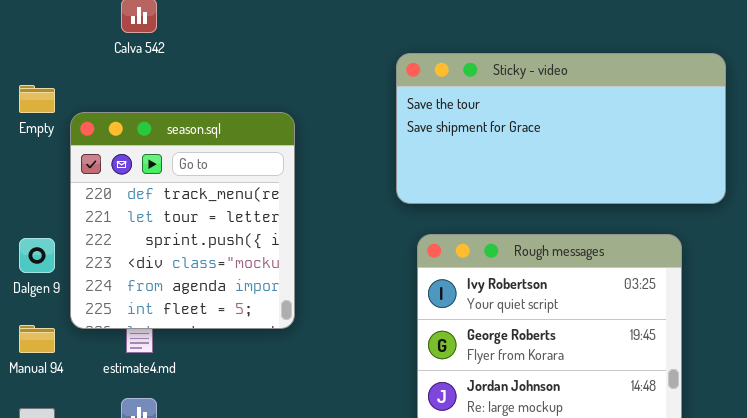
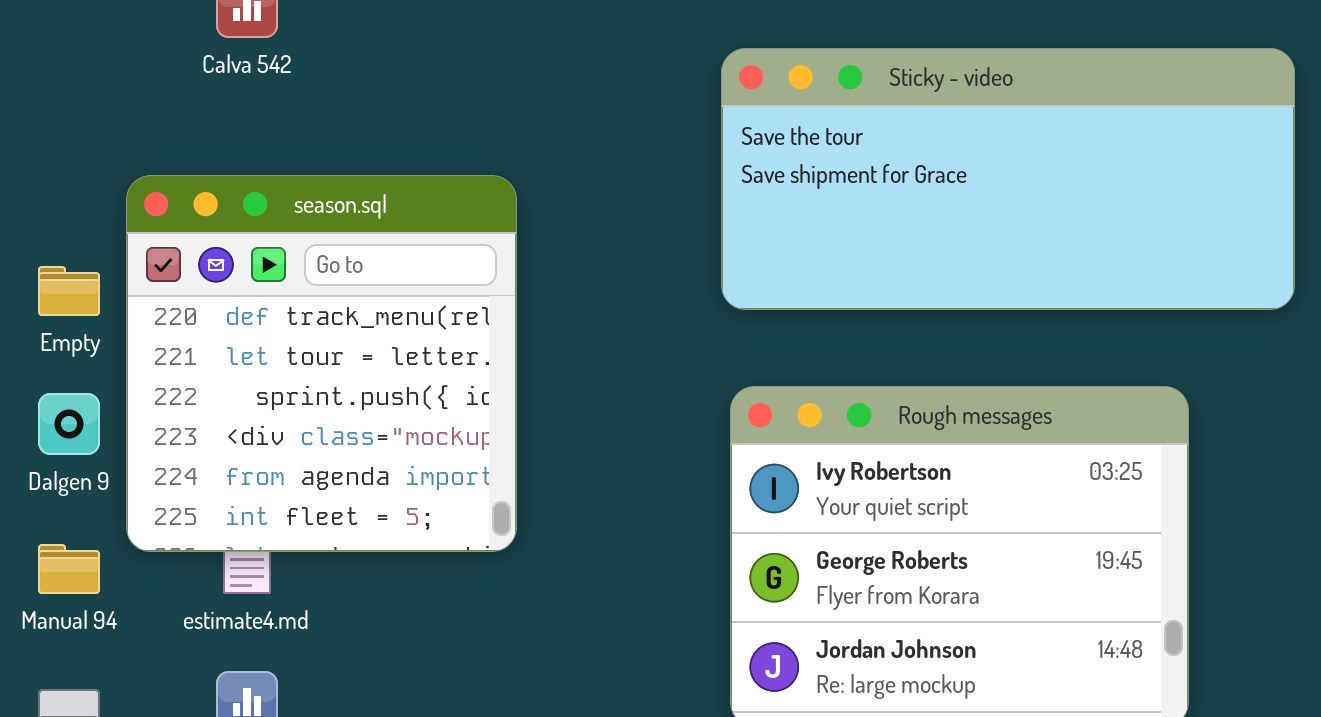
Sticky - video: [396,53,726,204] -> [721,48,1295,310], moved
Empty: [19,85,55,113] -> [38,266,100,316], moved

